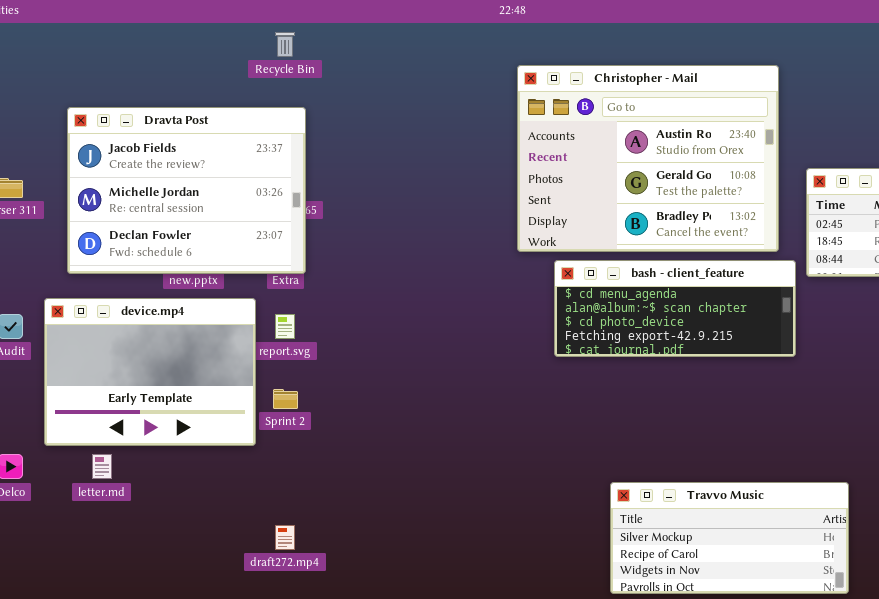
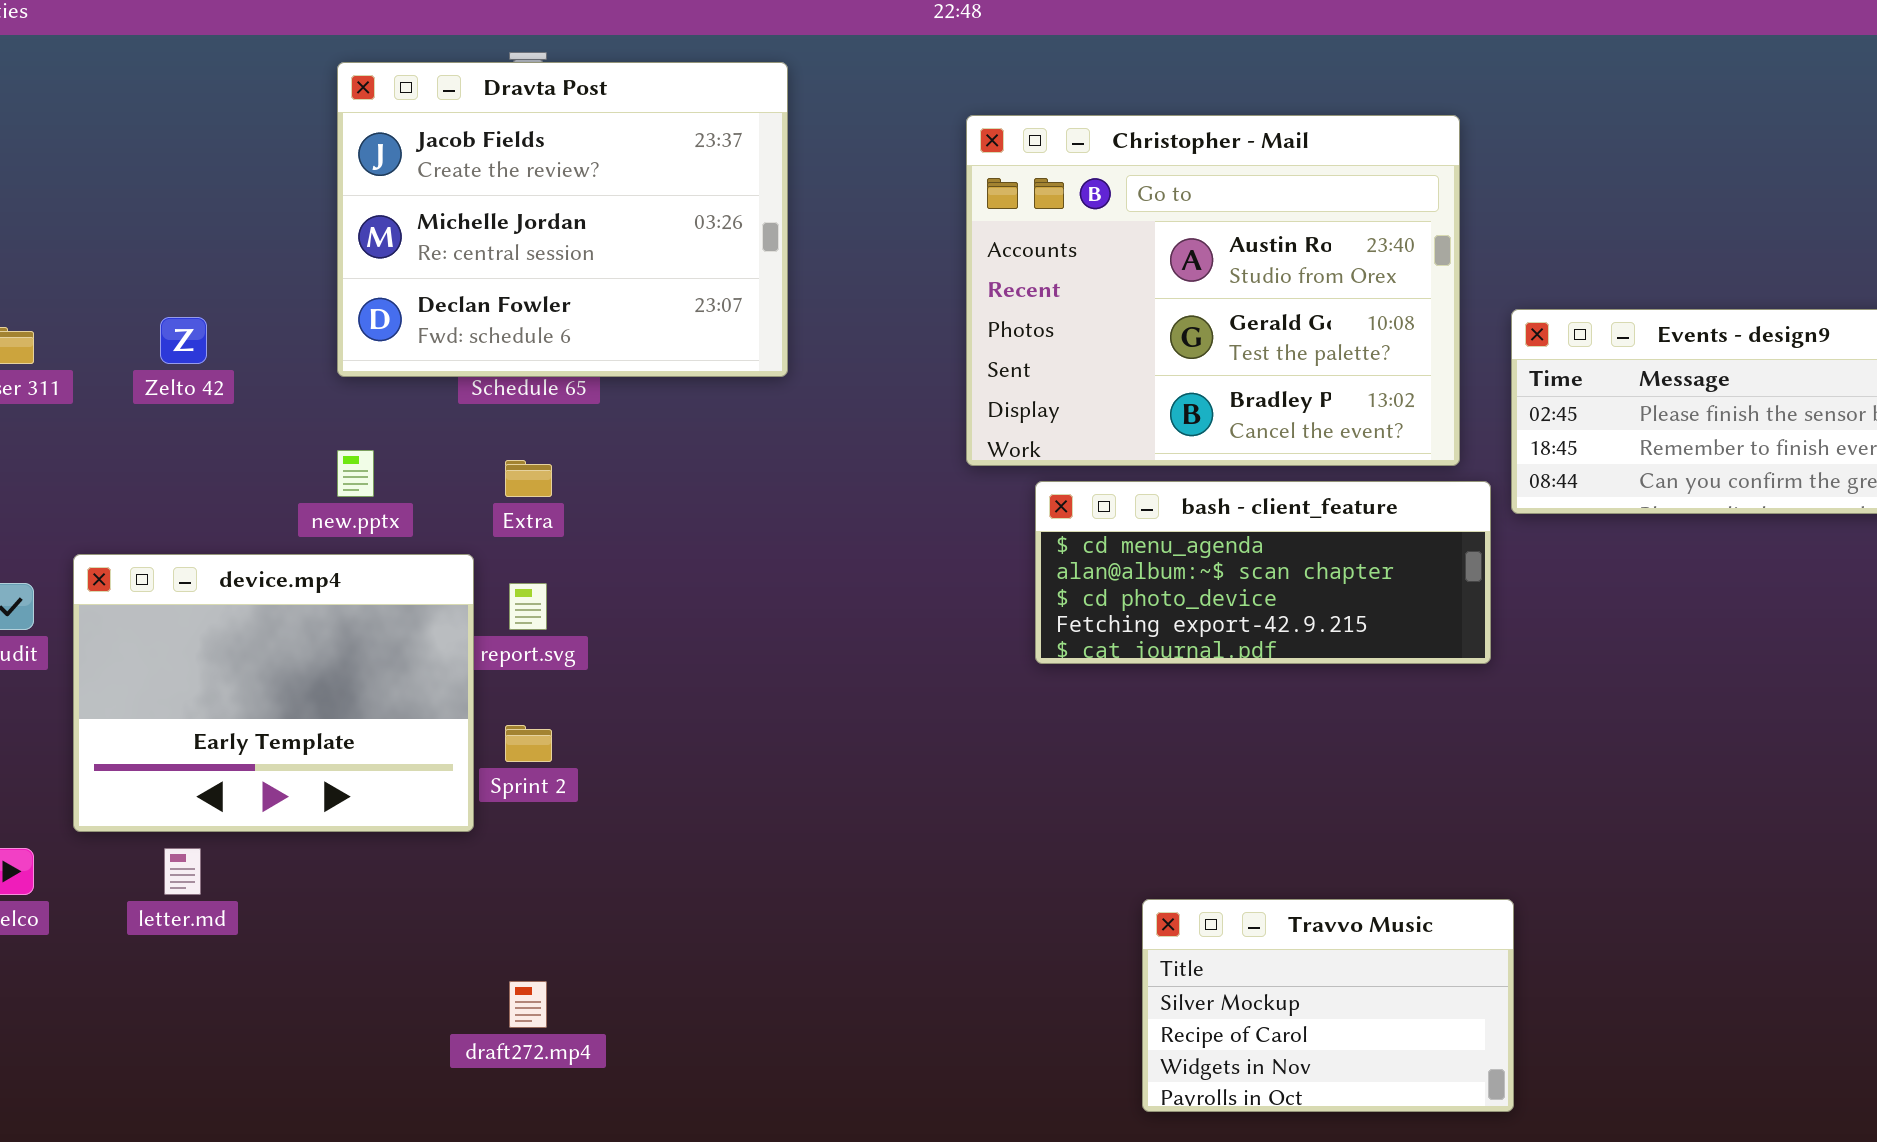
Dravta Post: [67,107,306,274] -> [337,62,788,377], moved
Travvo Music: [610,482,849,594] -> [1142,899,1514,1112], resized

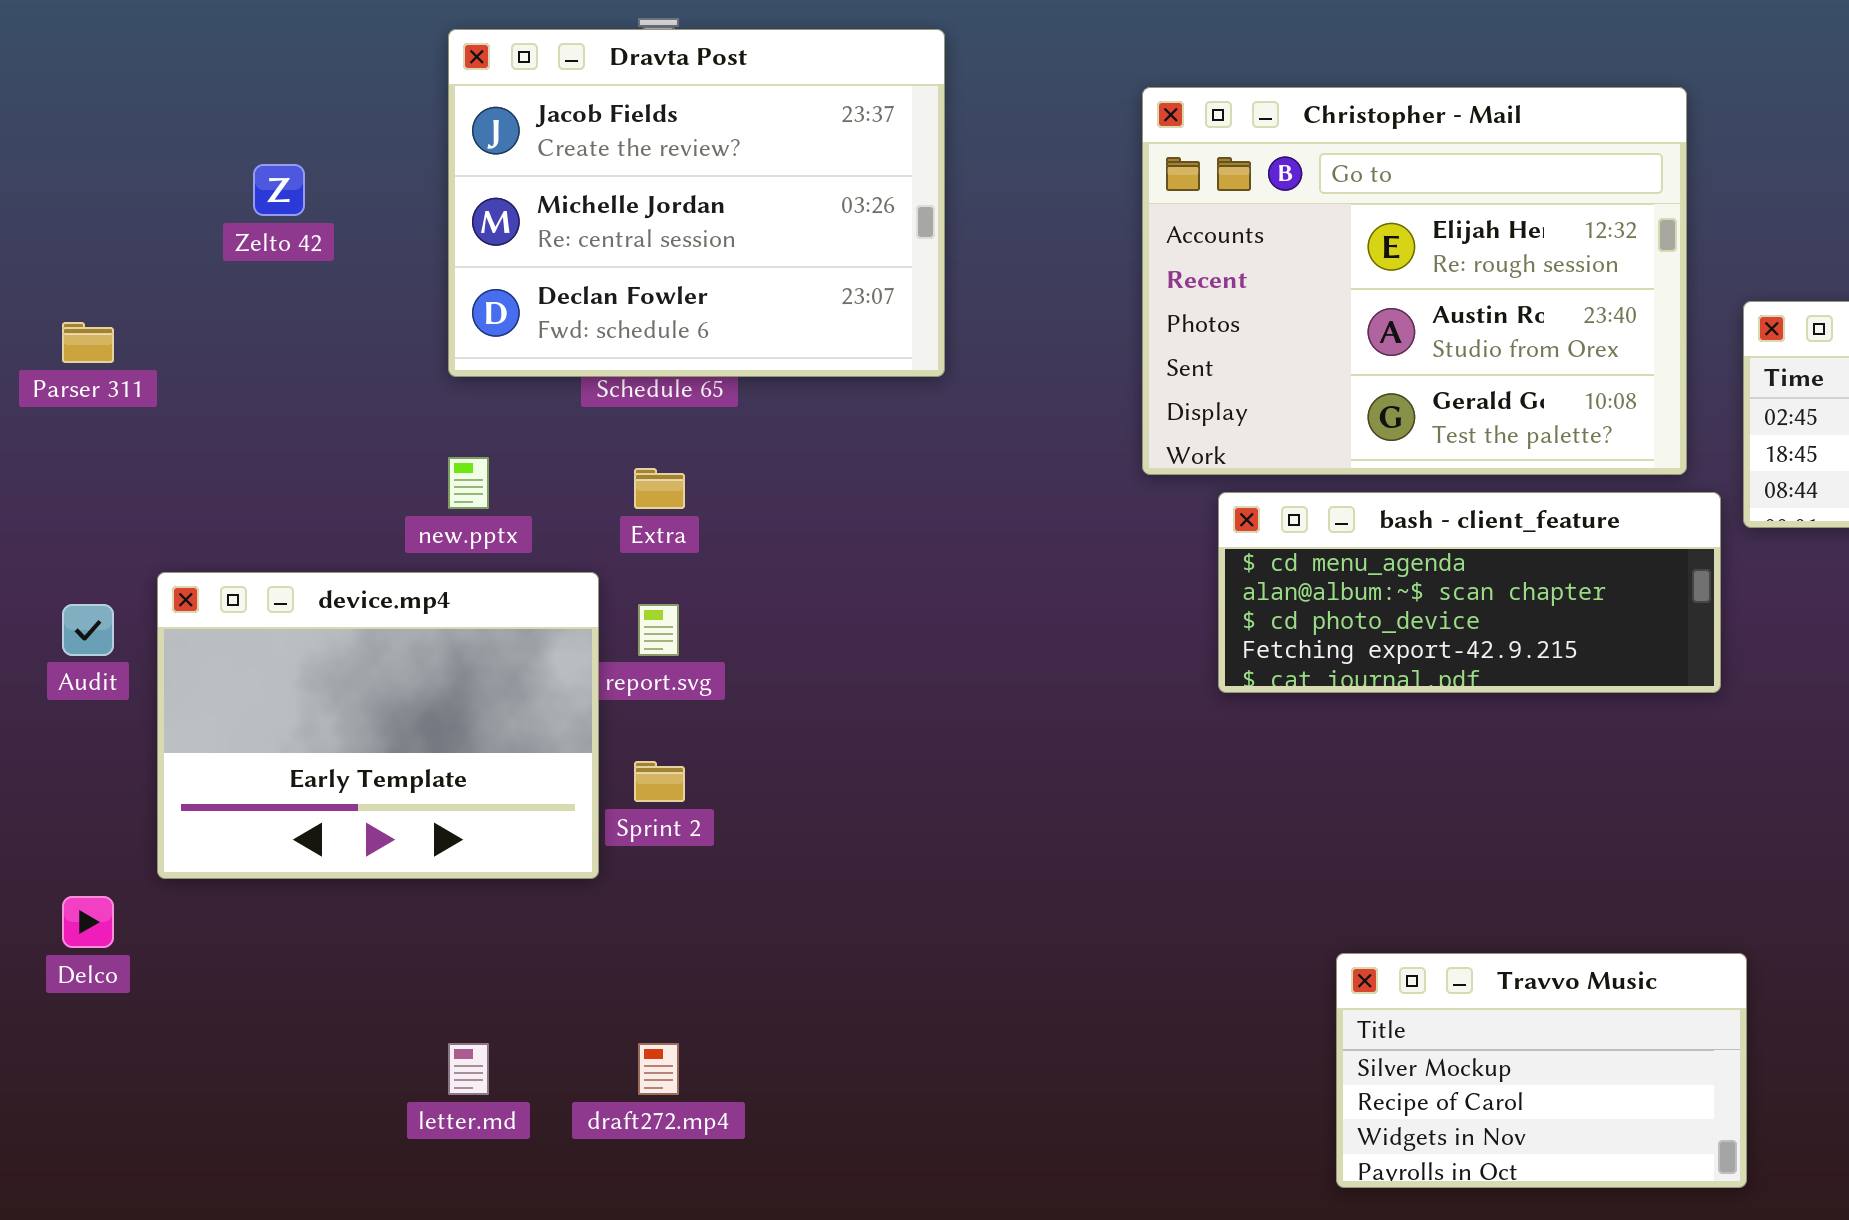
Christopher - Mail: [966,115,1460,466] -> [1142,87,1687,475], scrolled up 1 row
Zelto 42: [160,317,207,364] -> [253,164,305,216], moved
letter.md: [164,848,201,895] -> [448,1043,489,1095], moved

